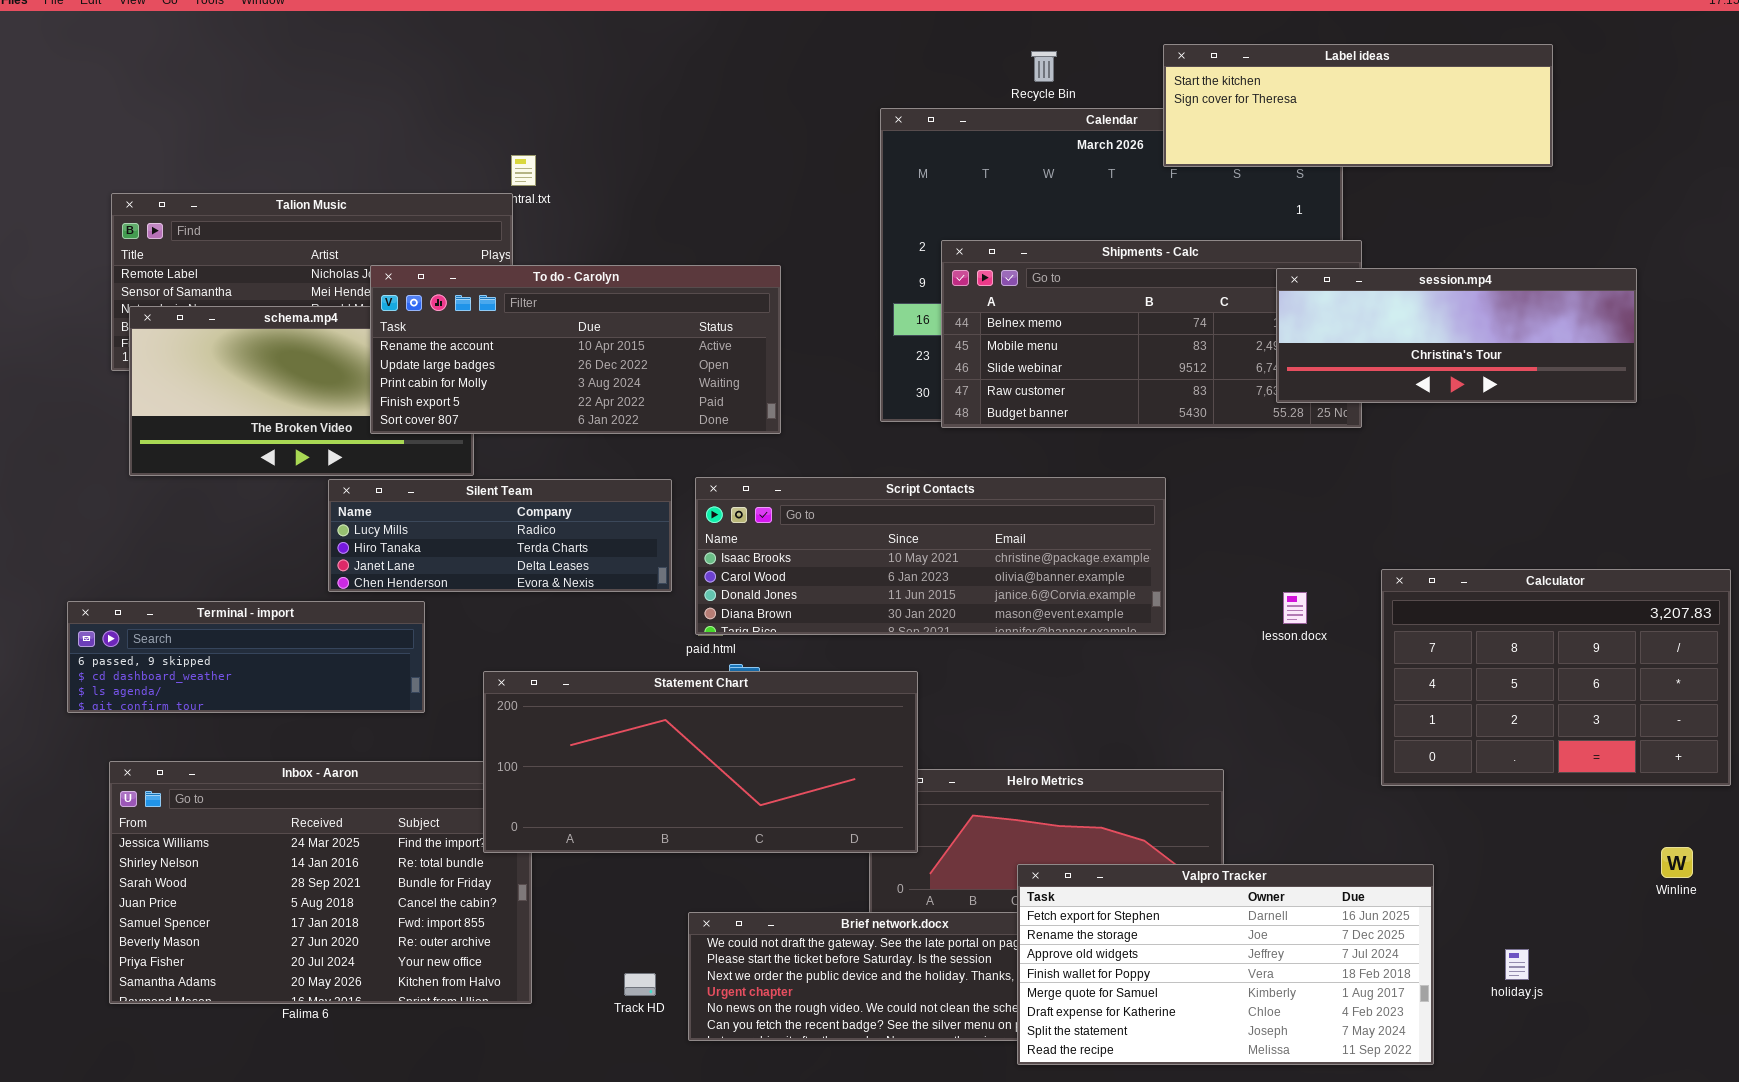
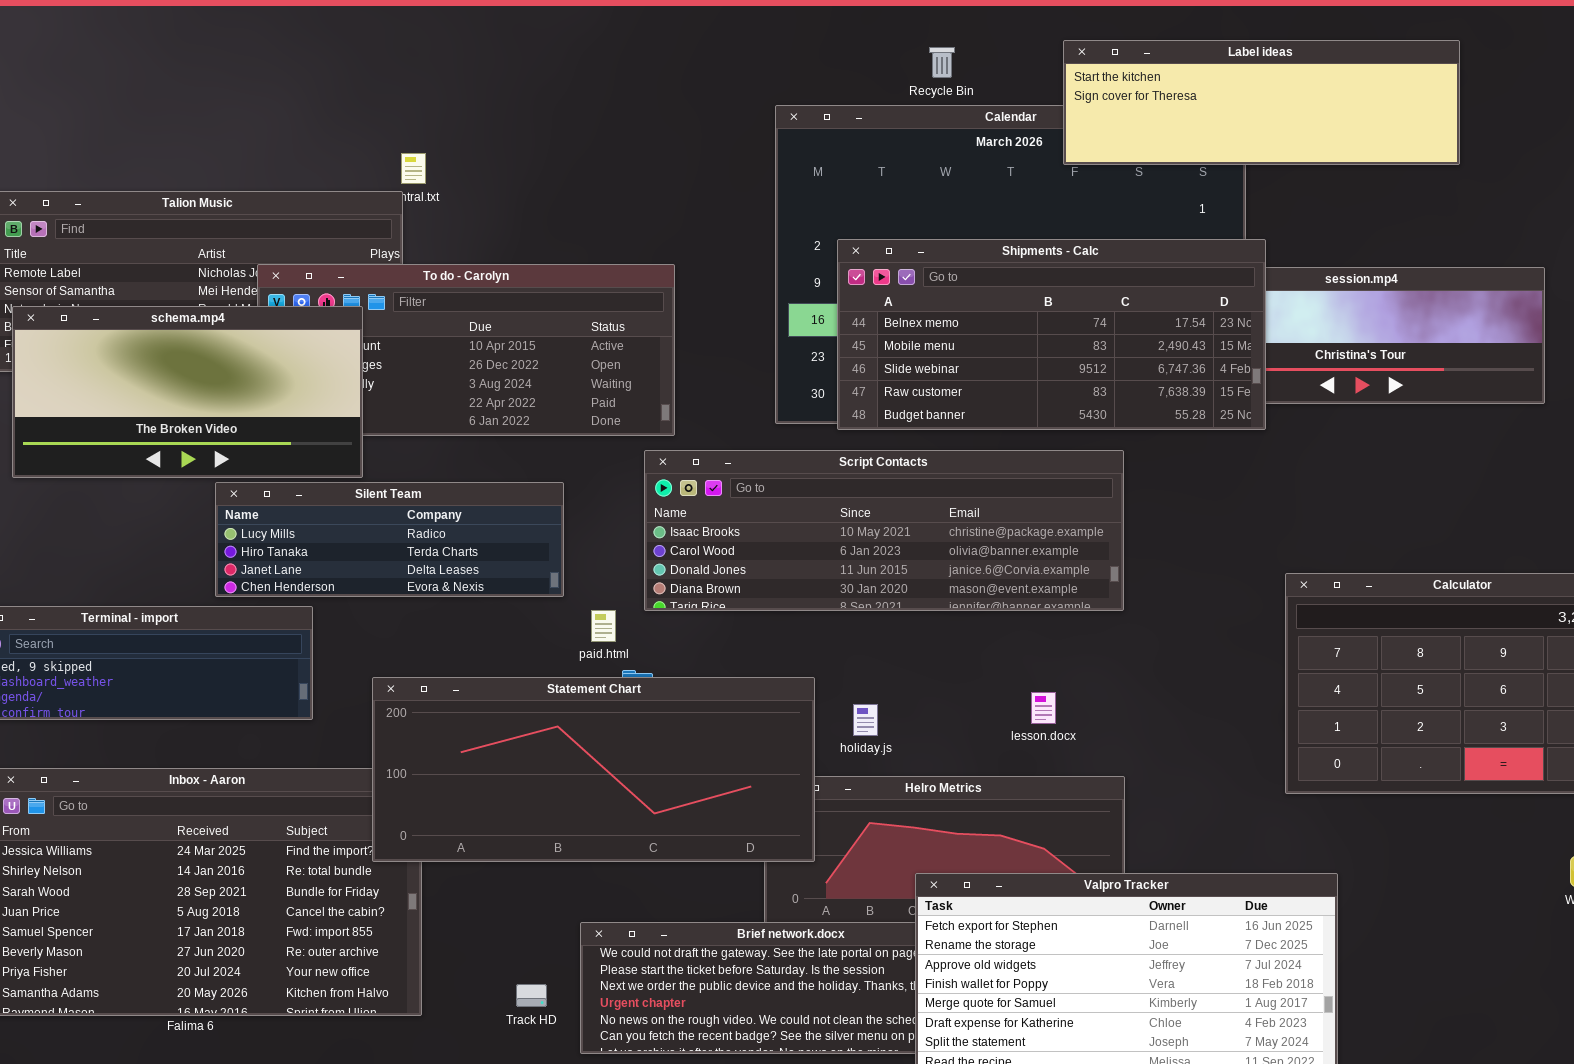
Shipments - Calc: [941,240,1362,428] -> [837,239,1266,430], raised
schema.mp4: [129,306,474,476] -> [12,306,363,478], raised
Script Contacts: [695,477,1166,635] -> [644,450,1124,611], moved
lesson.docx: [1283,592,1307,624] -> [1031,692,1056,724], moved
holiday.js: [1505,949,1529,980] -> [853,704,878,736], moved

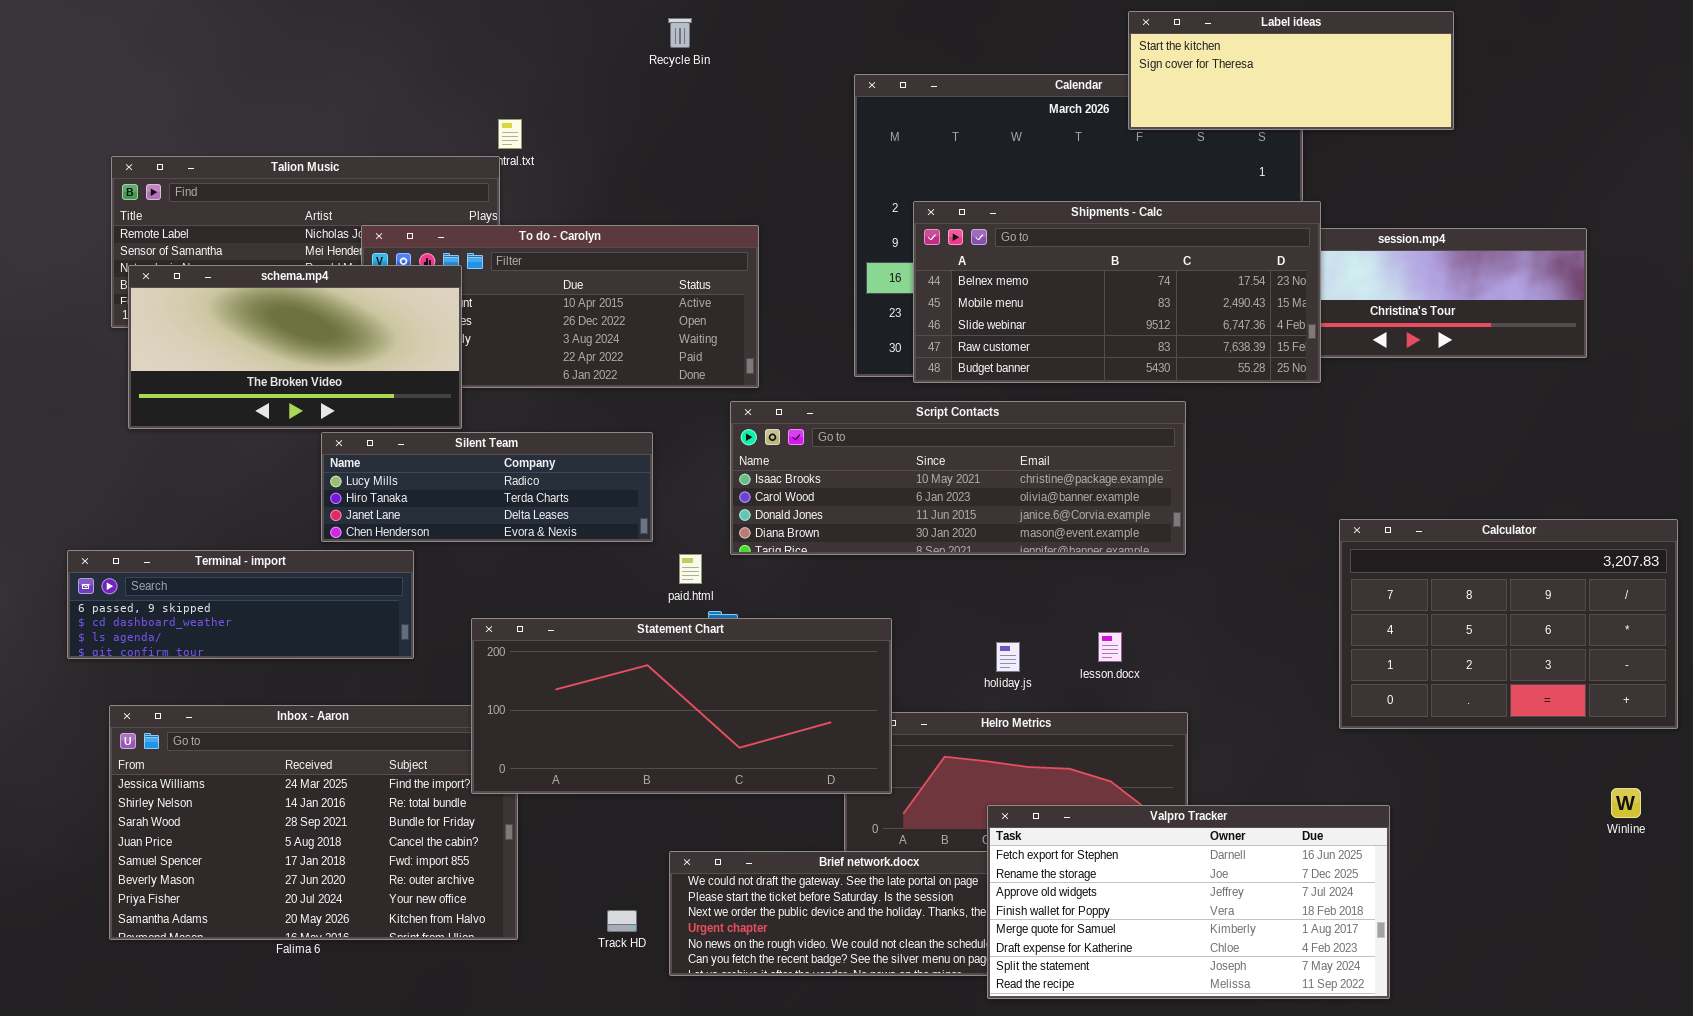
Label ideas: [1063,40,1460,165] -> [1128,11,1454,130], resized
Recycle Bin: [929,47,955,78] -> [668,18,692,48], moved
holiday.js: [853,704,878,736] -> [996,642,1020,672], moved

